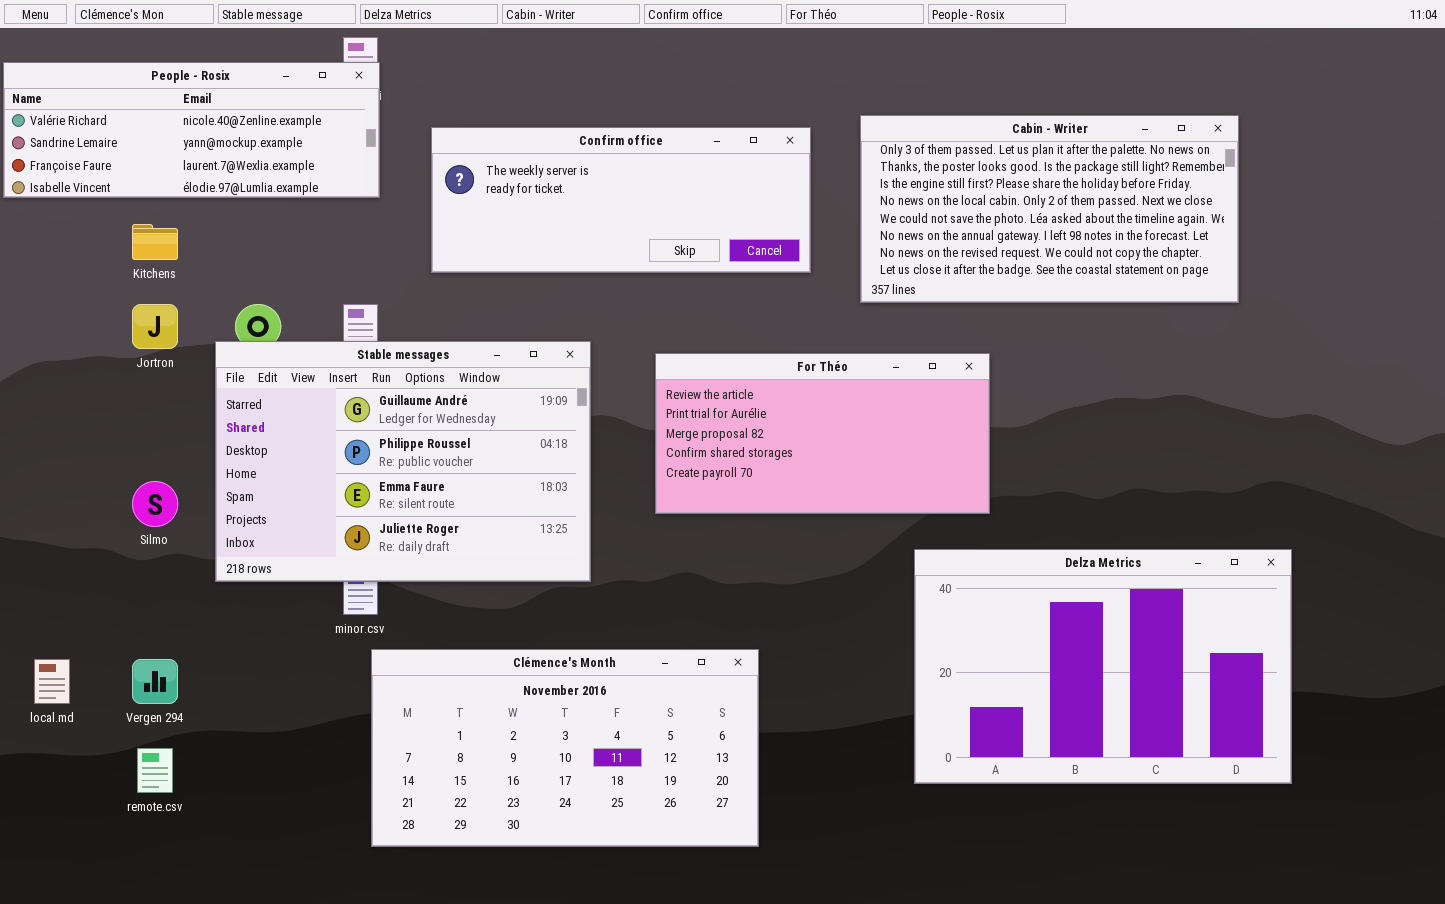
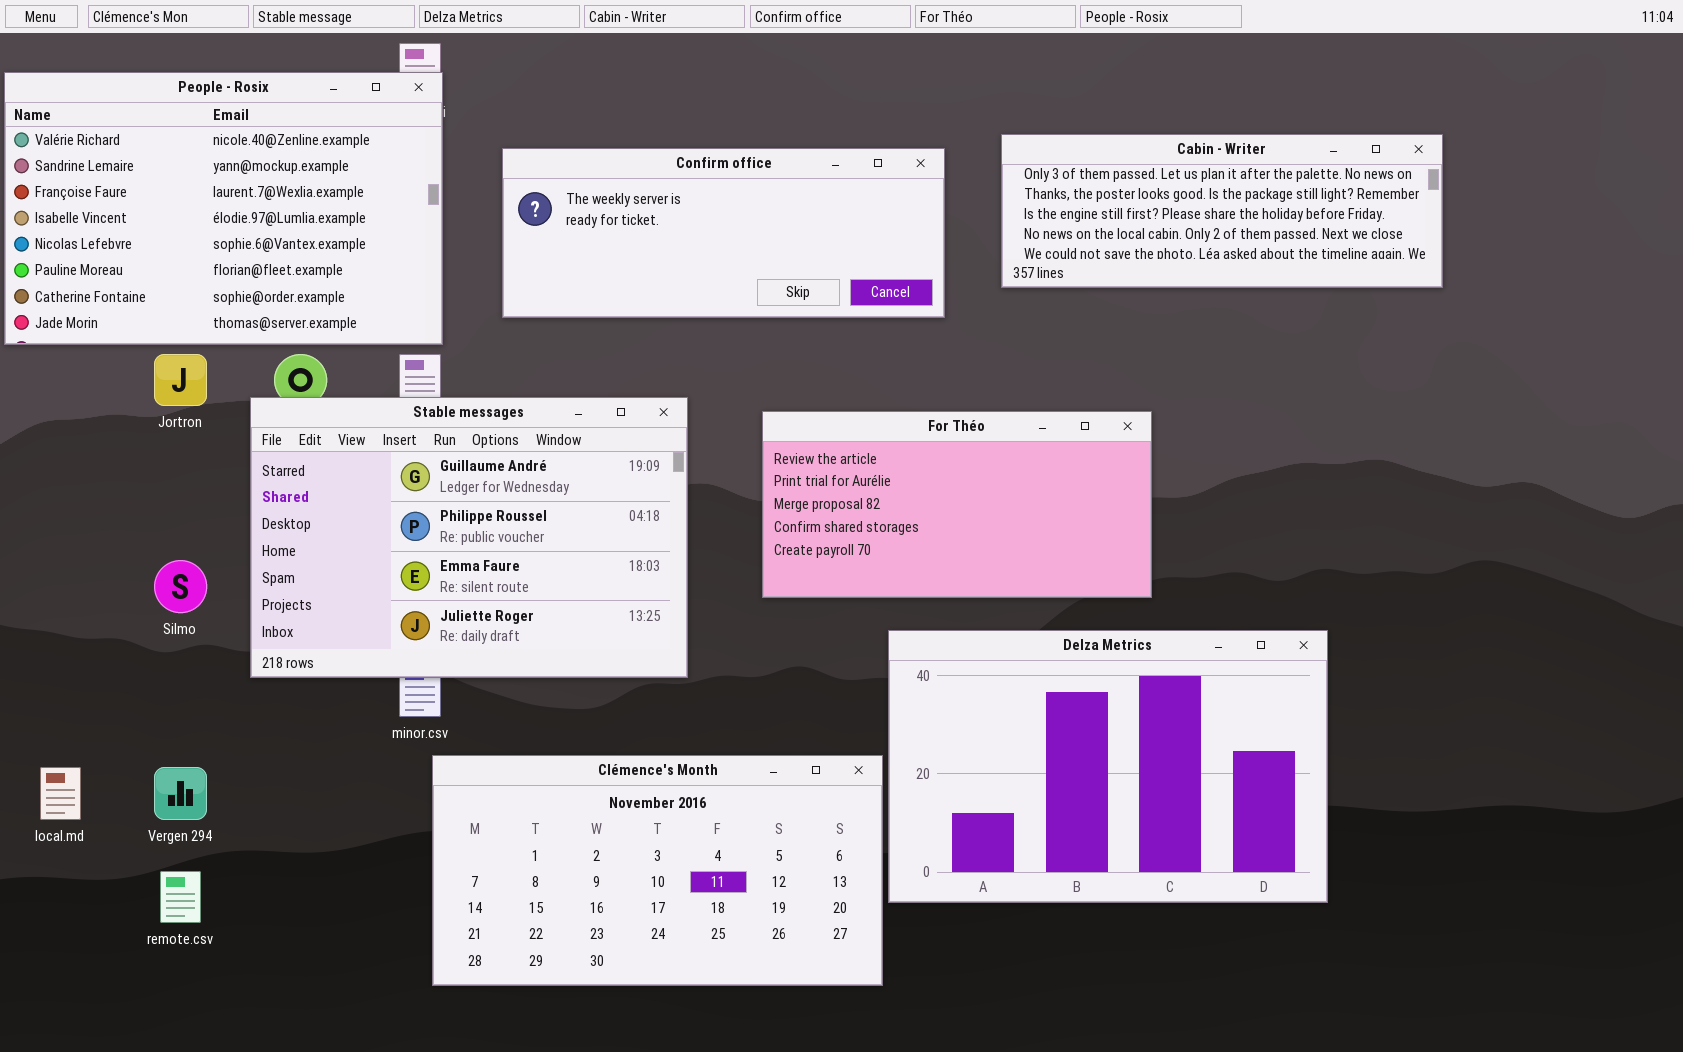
People - Rosix: [3,62,380,198] -> [4,72,443,345], resized
Cabin - Writer: [860,115,1239,303] -> [1001,134,1443,288], resized
Delza Metrics: [914,549,1292,784] -> [888,630,1328,903], moved

